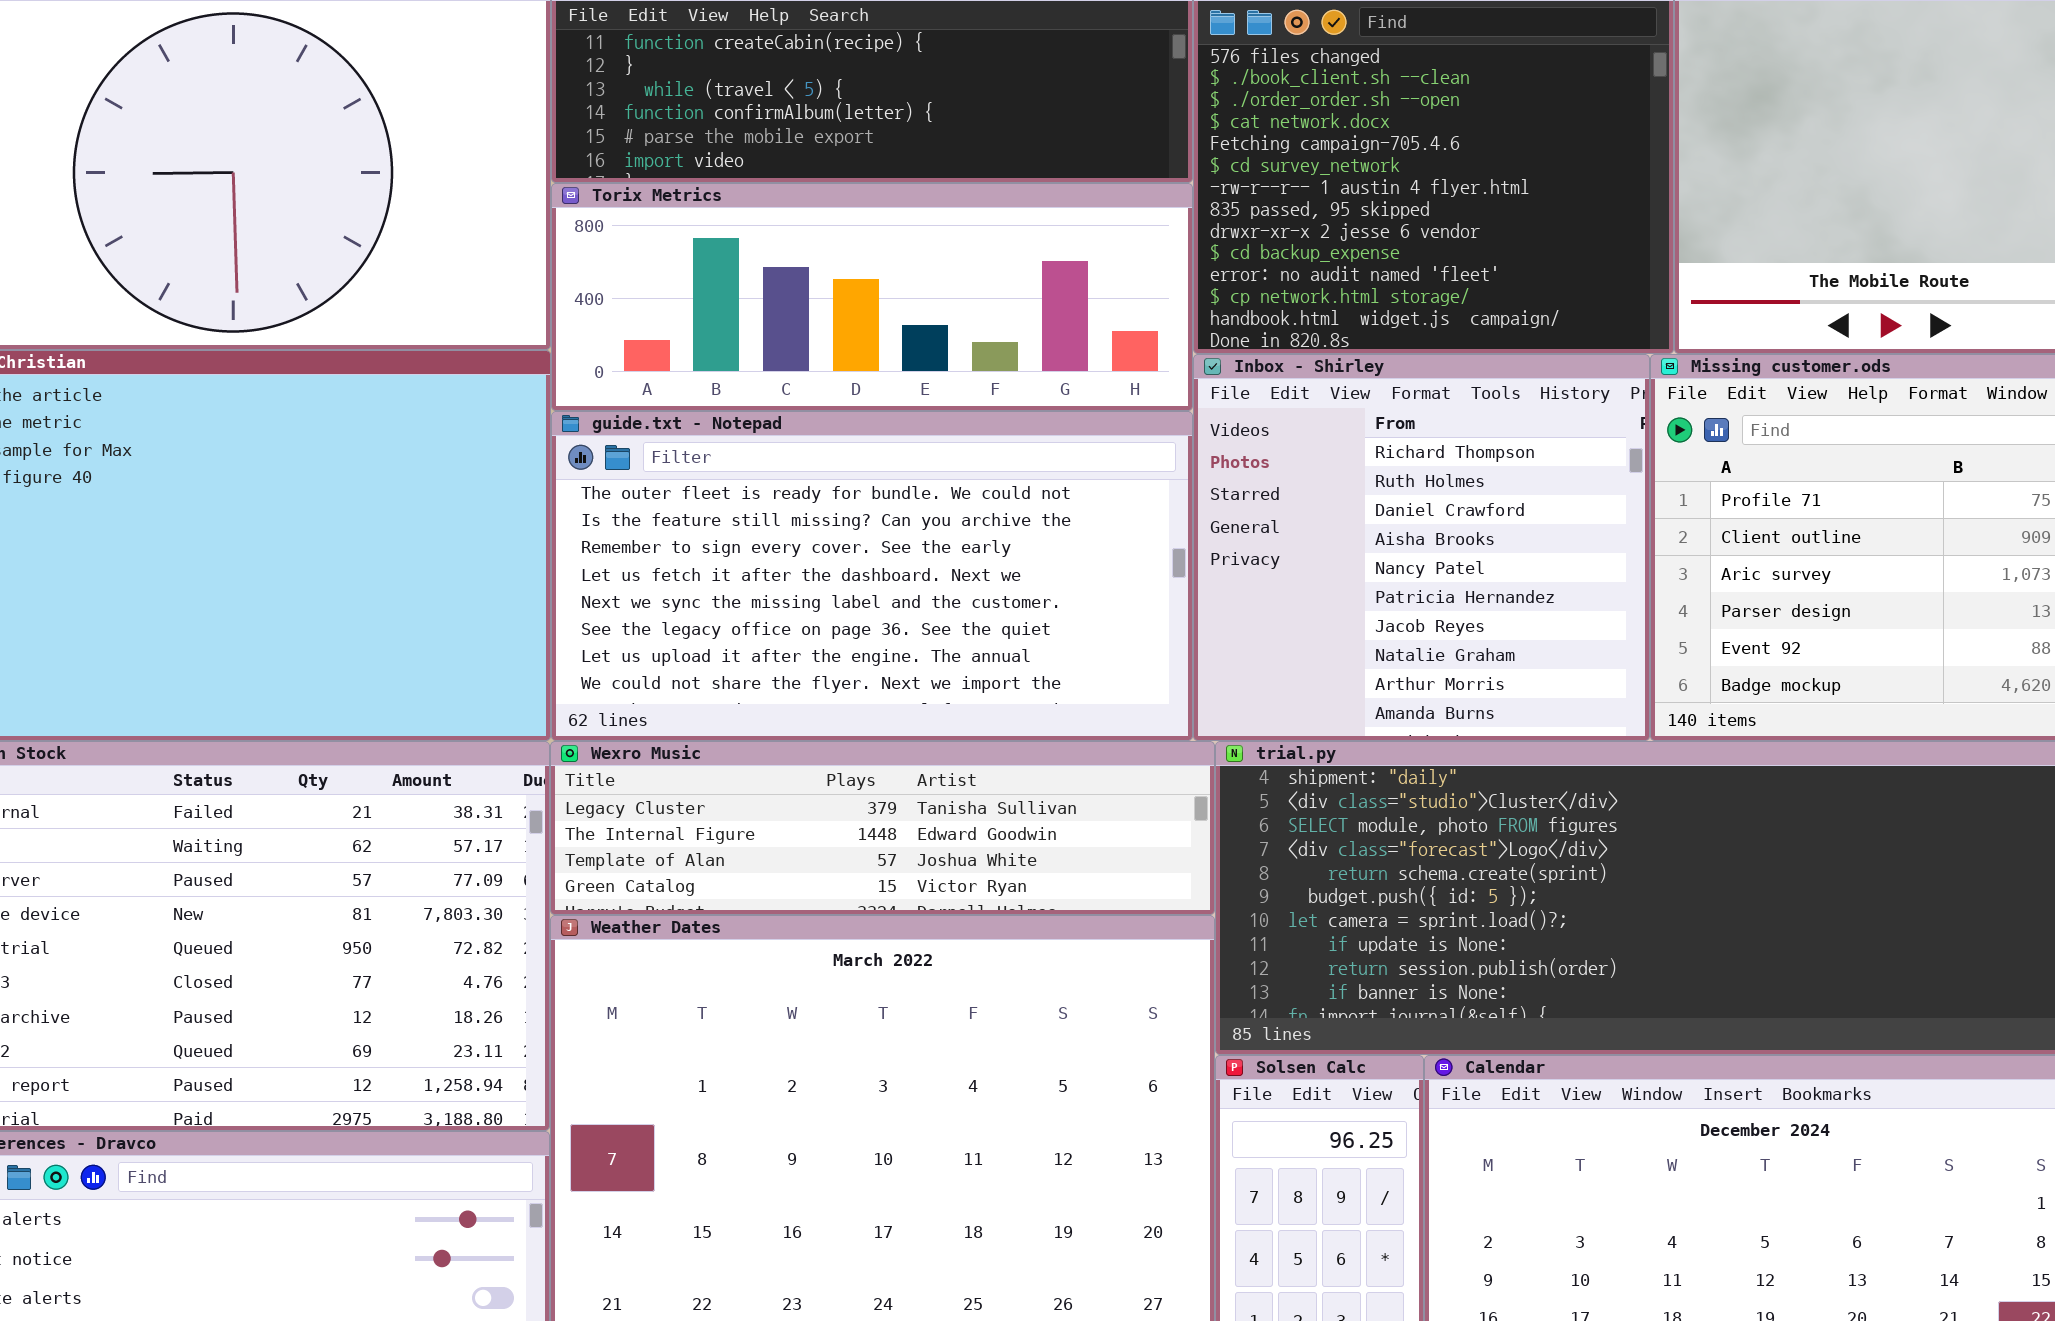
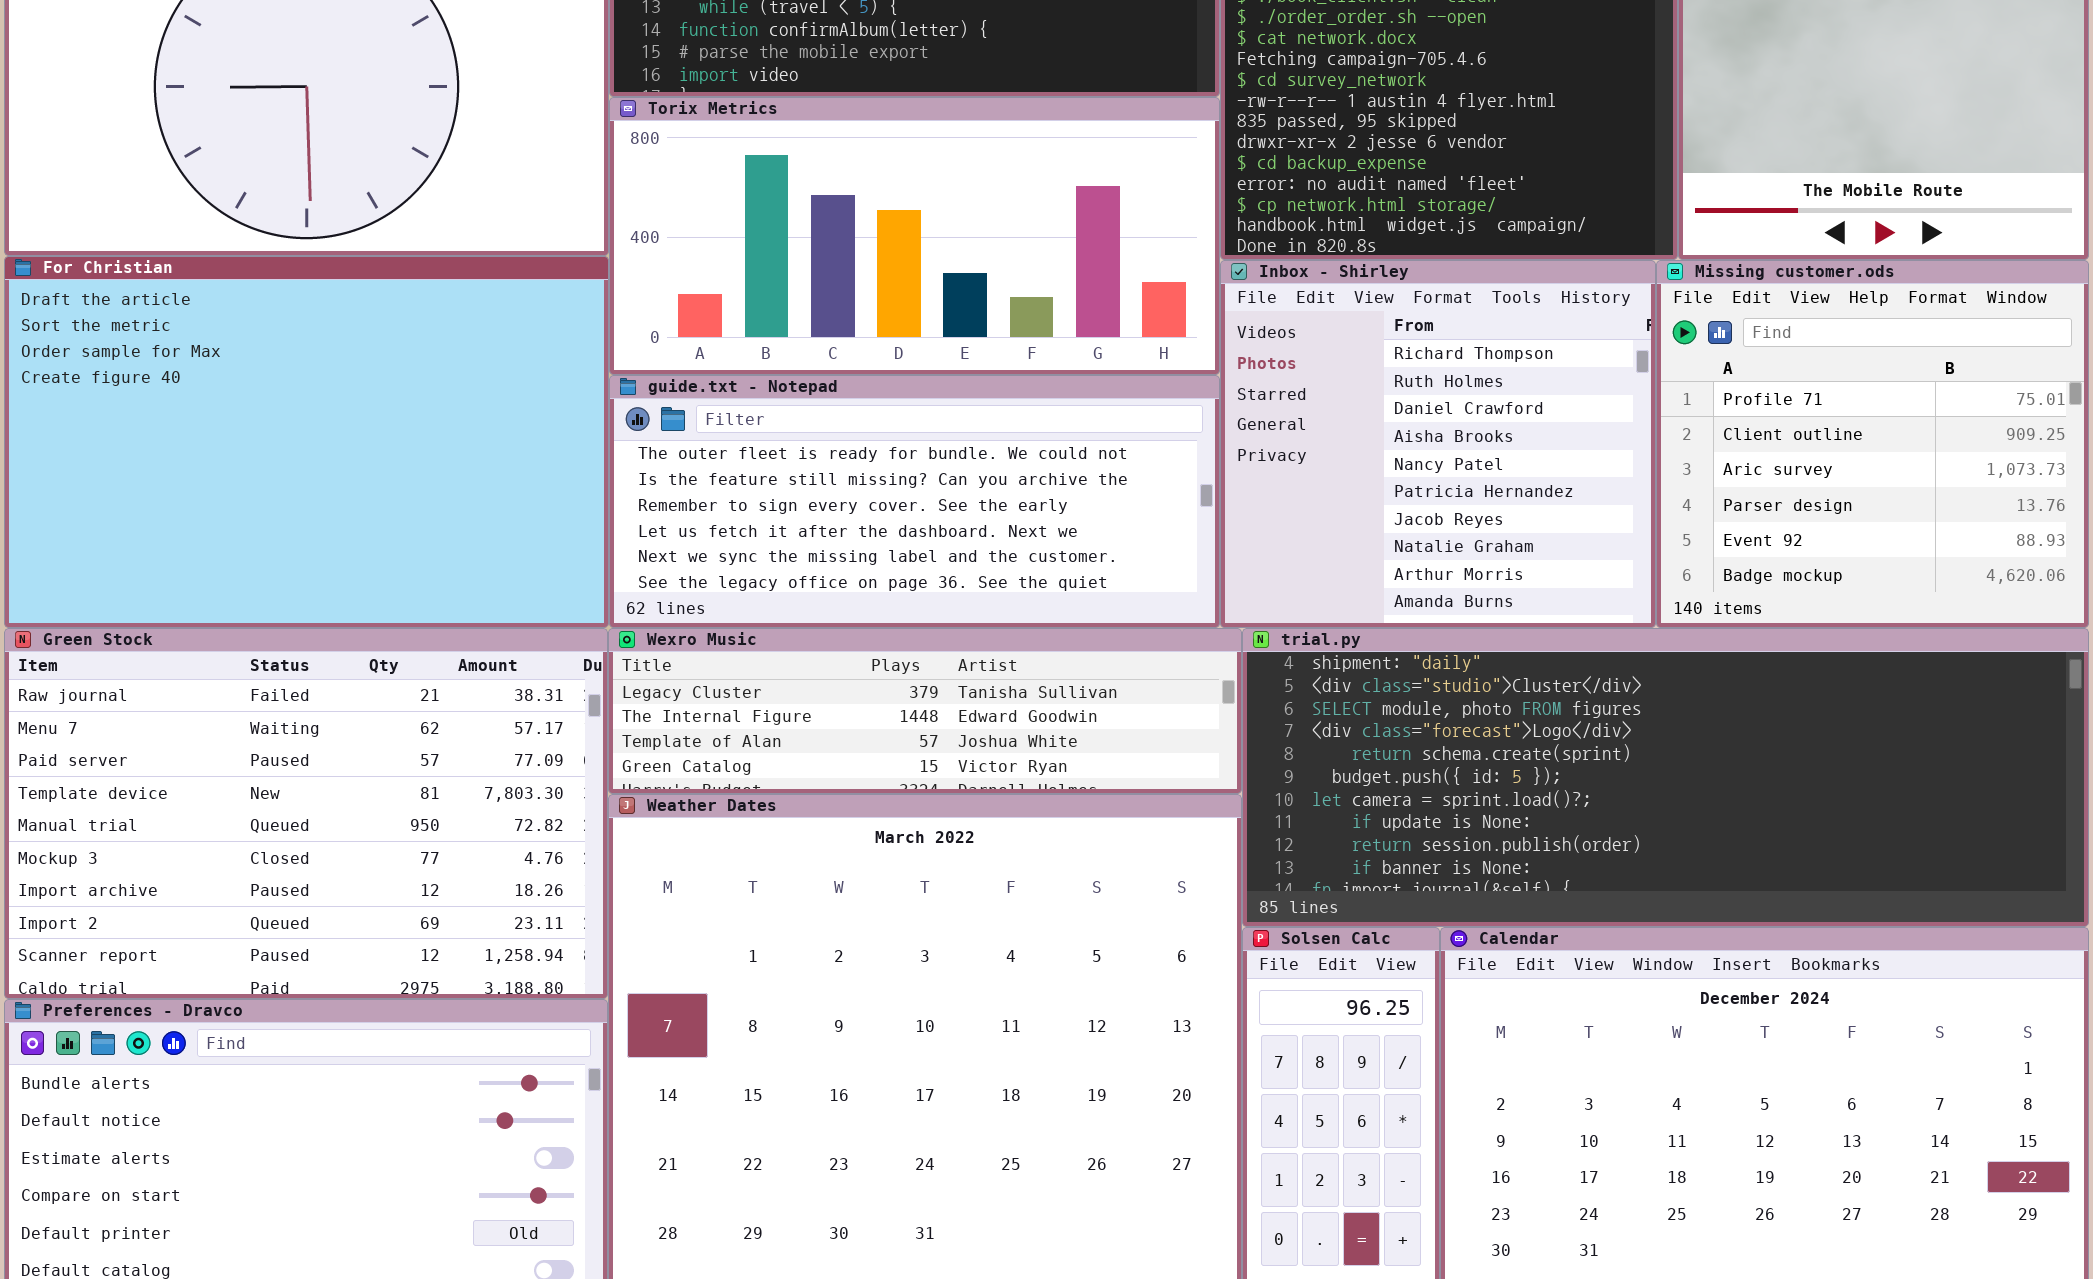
Torix Metrics: [551,183,1193,411] -> [609,97,1220,375], resized
guide.txt - Notepad: [551,411,1193,741] -> [609,375,1220,628], resized

